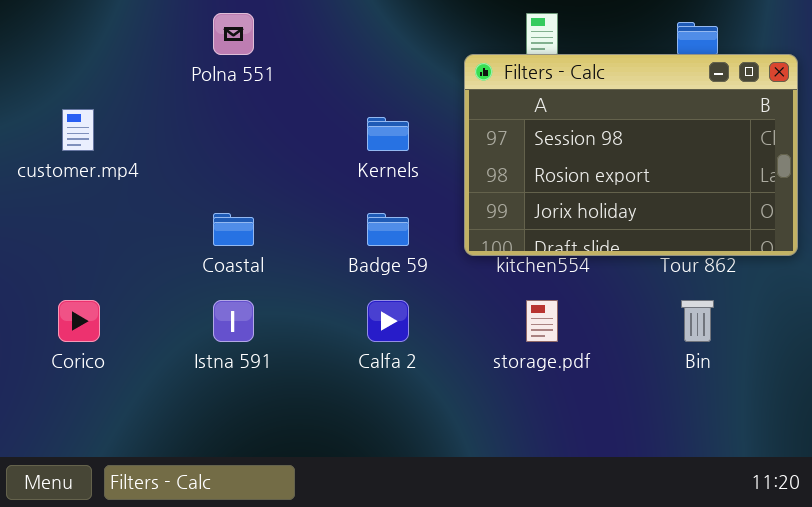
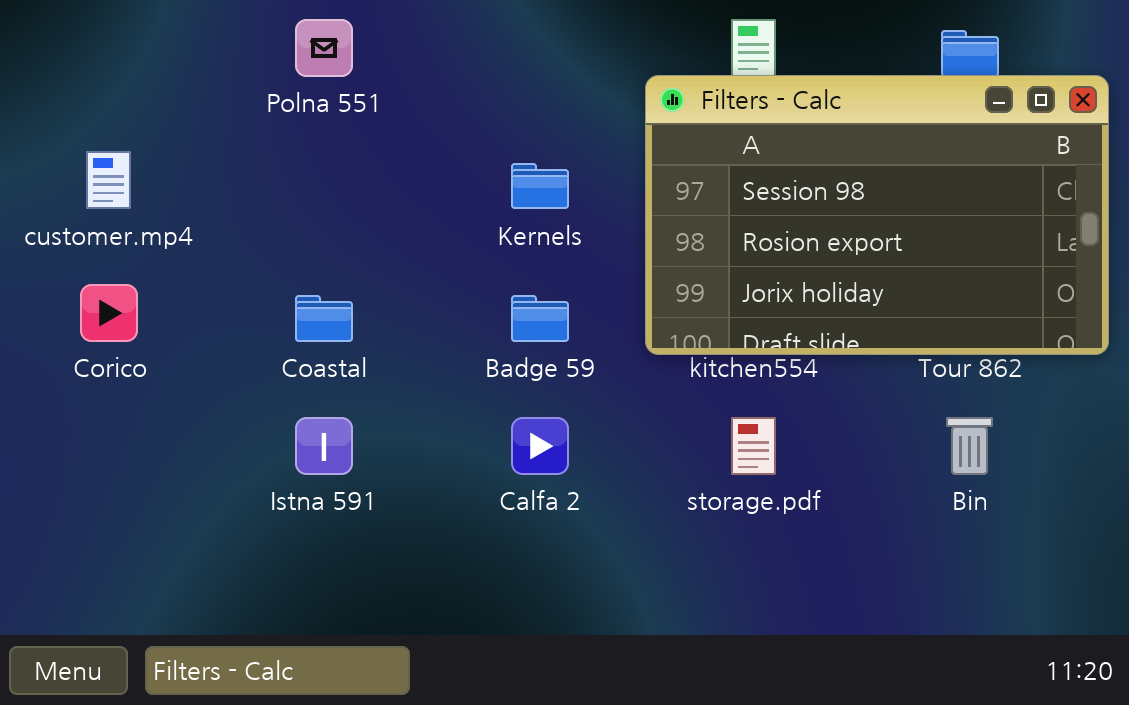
Corico: [58,300,100,342] -> [80,284,138,342], moved

